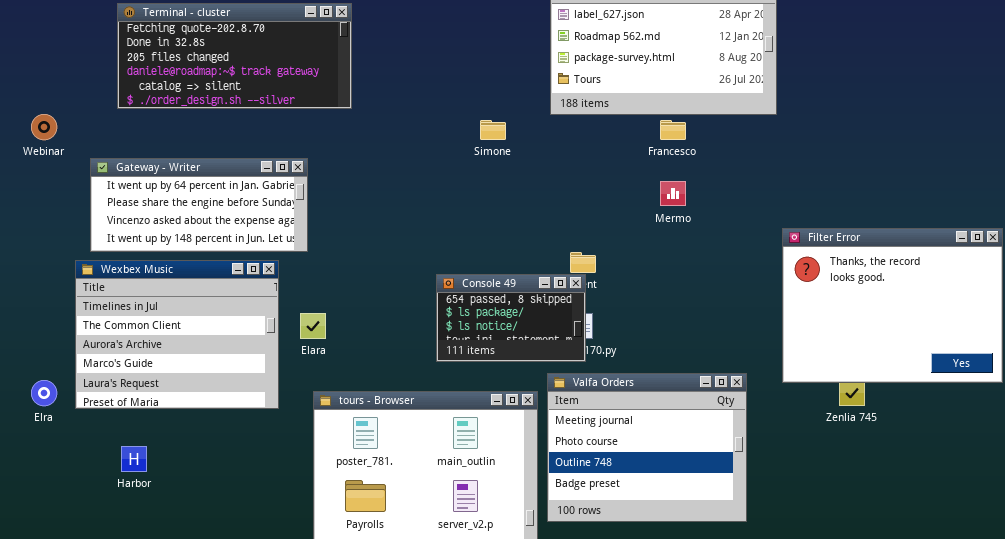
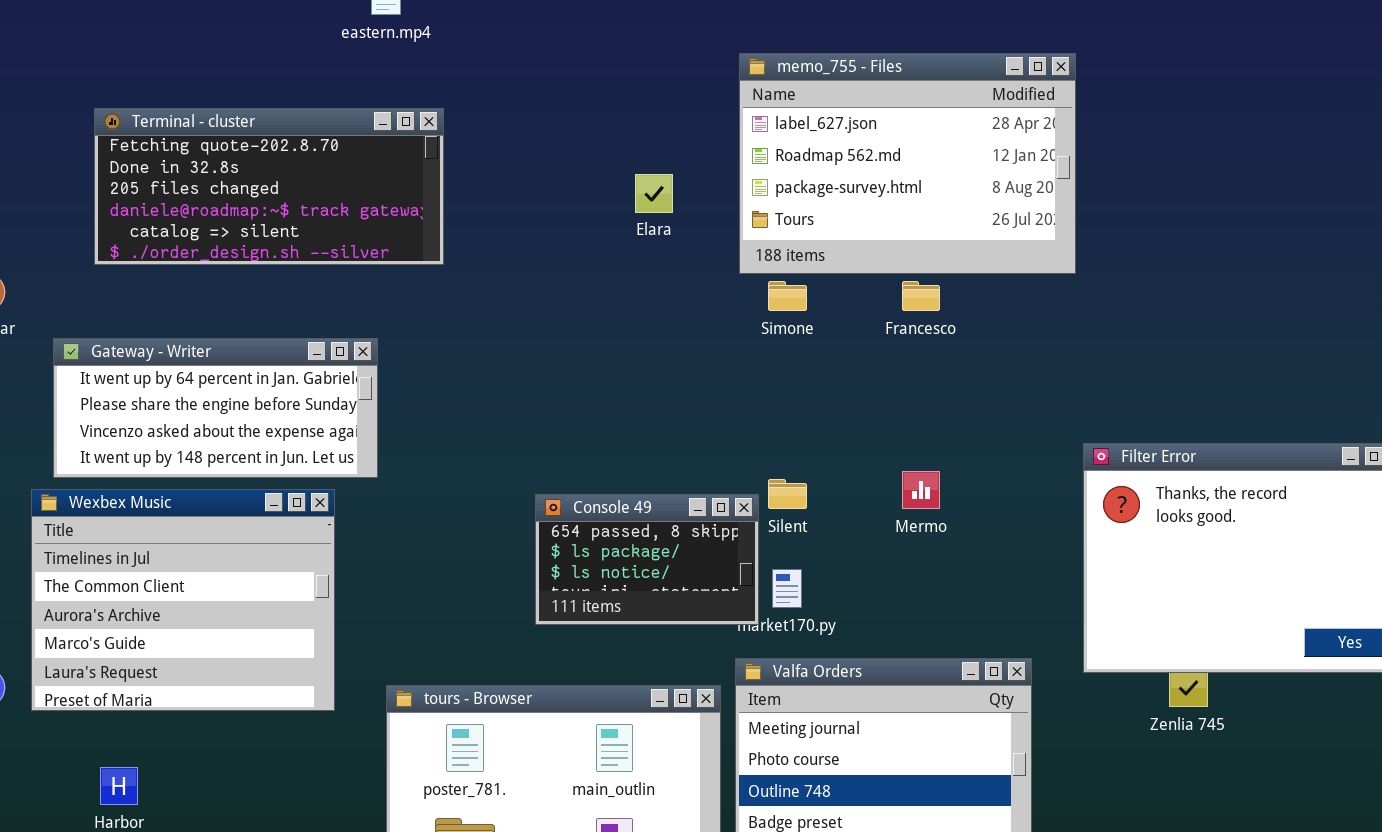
Simone: [480,120,506,140] -> [768,281,807,311], moved
Mermo: [660,181,686,206] -> [902,471,940,509], moved
Console 49: [436,274,586,362] -> [535,494,759,625], moved
Elara: [300,313,326,339] -> [635,174,673,213], moved

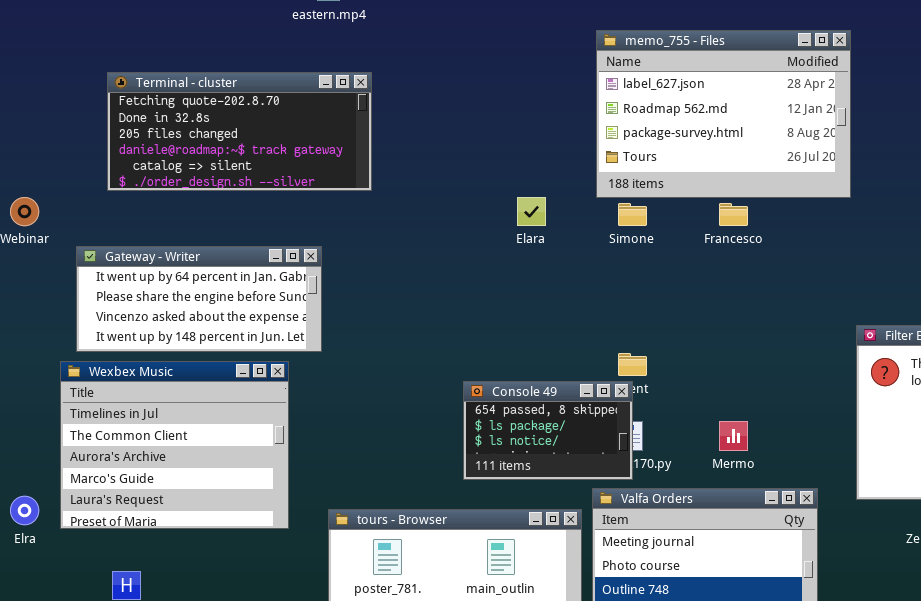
Elara: [635,174,673,213] -> [517,197,546,226], moved
Mermo: [902,471,940,509] -> [719,421,748,451], moved
Console 49: [535,494,759,625] -> [463,381,633,480], moved

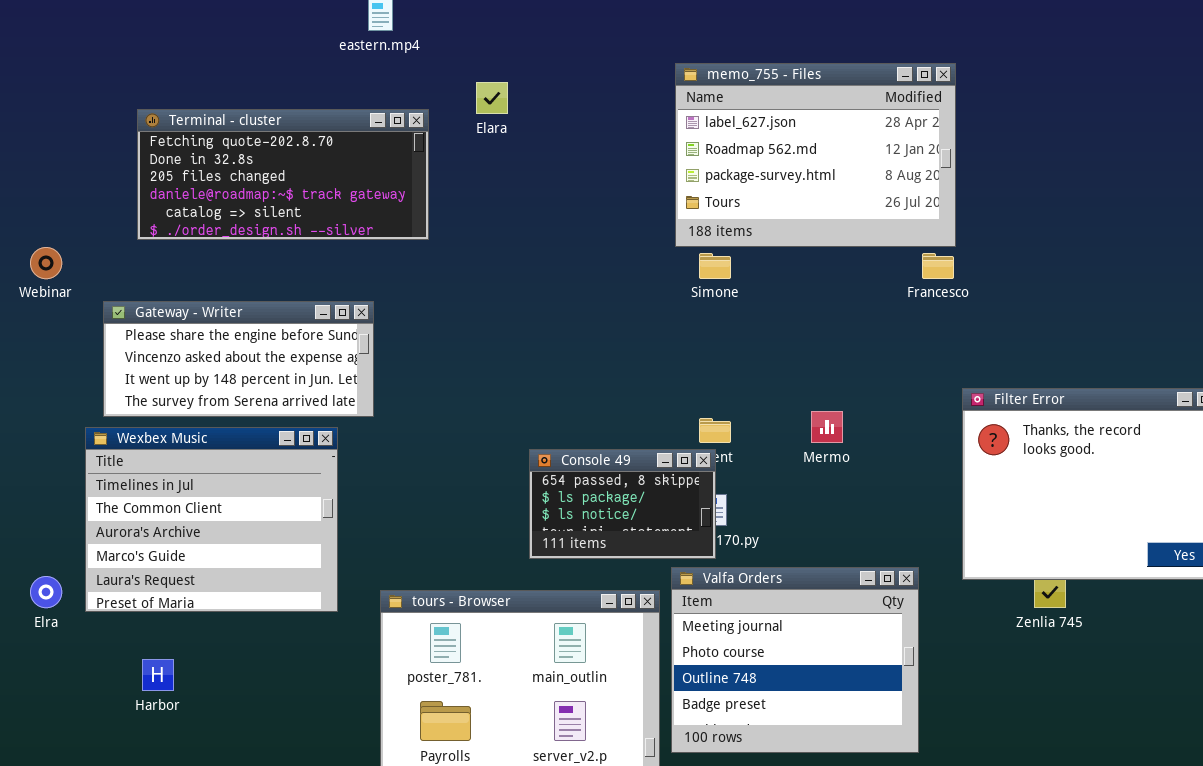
Elara: [517,197,546,226] -> [476,82,508,114], moved
Francesco: [719,203,748,226] -> [922,253,954,279], moved
Gateway - Writer: [76,246,322,352] -> [103,301,374,417], scrolled down 1 row
Mermo: [719,421,748,451] -> [811,411,843,443], moved

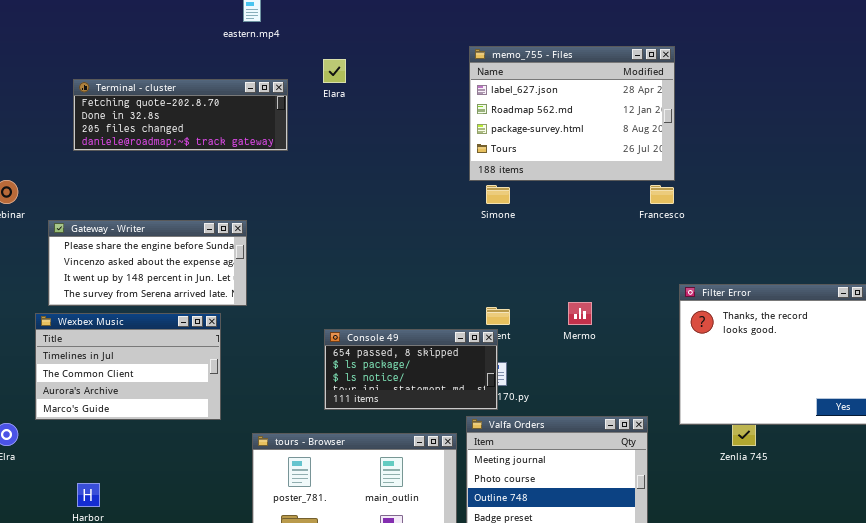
Terminal - cluster: [137,109,429,240] -> [73,79,288,151], resized
Wexbex Music: [85,427,338,612] -> [35,313,221,420], resized
Console 49: [529,449,716,559] -> [324,329,498,410], resized

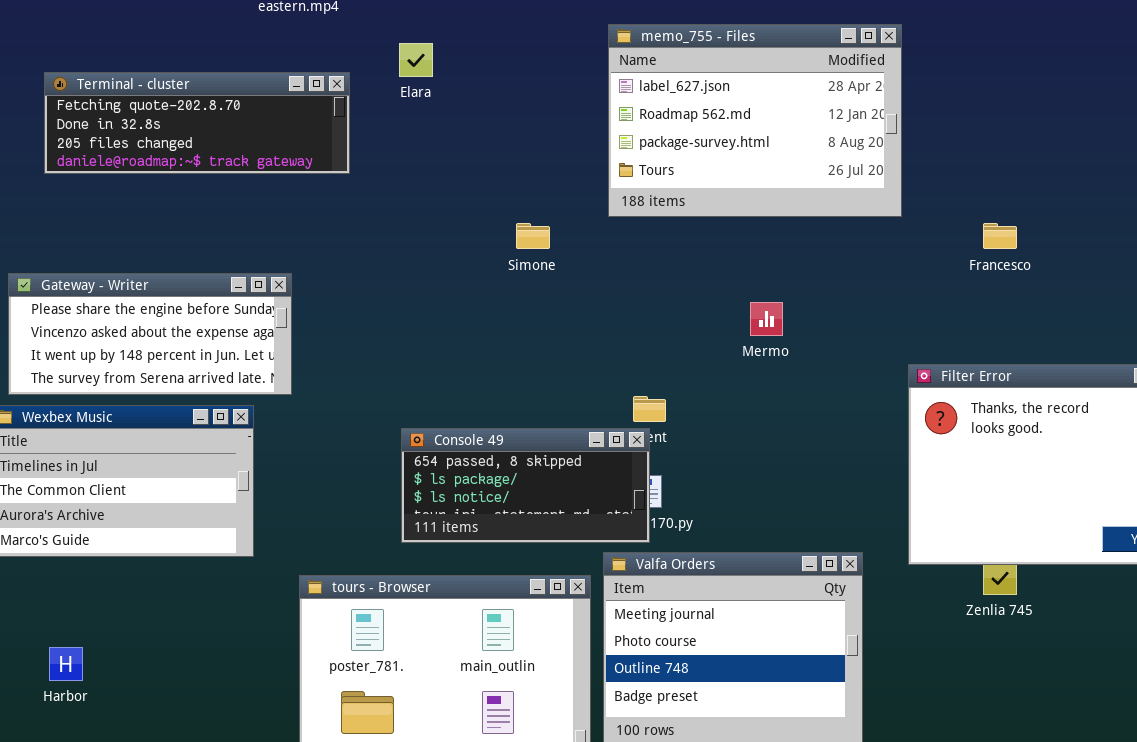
Simone: [486,185,510,204] -> [516,223,550,249], moved
Francesco: [650,185,674,204] -> [983,223,1017,249], moved
Mermo: [568,302,592,325] -> [750,302,783,336], moved

